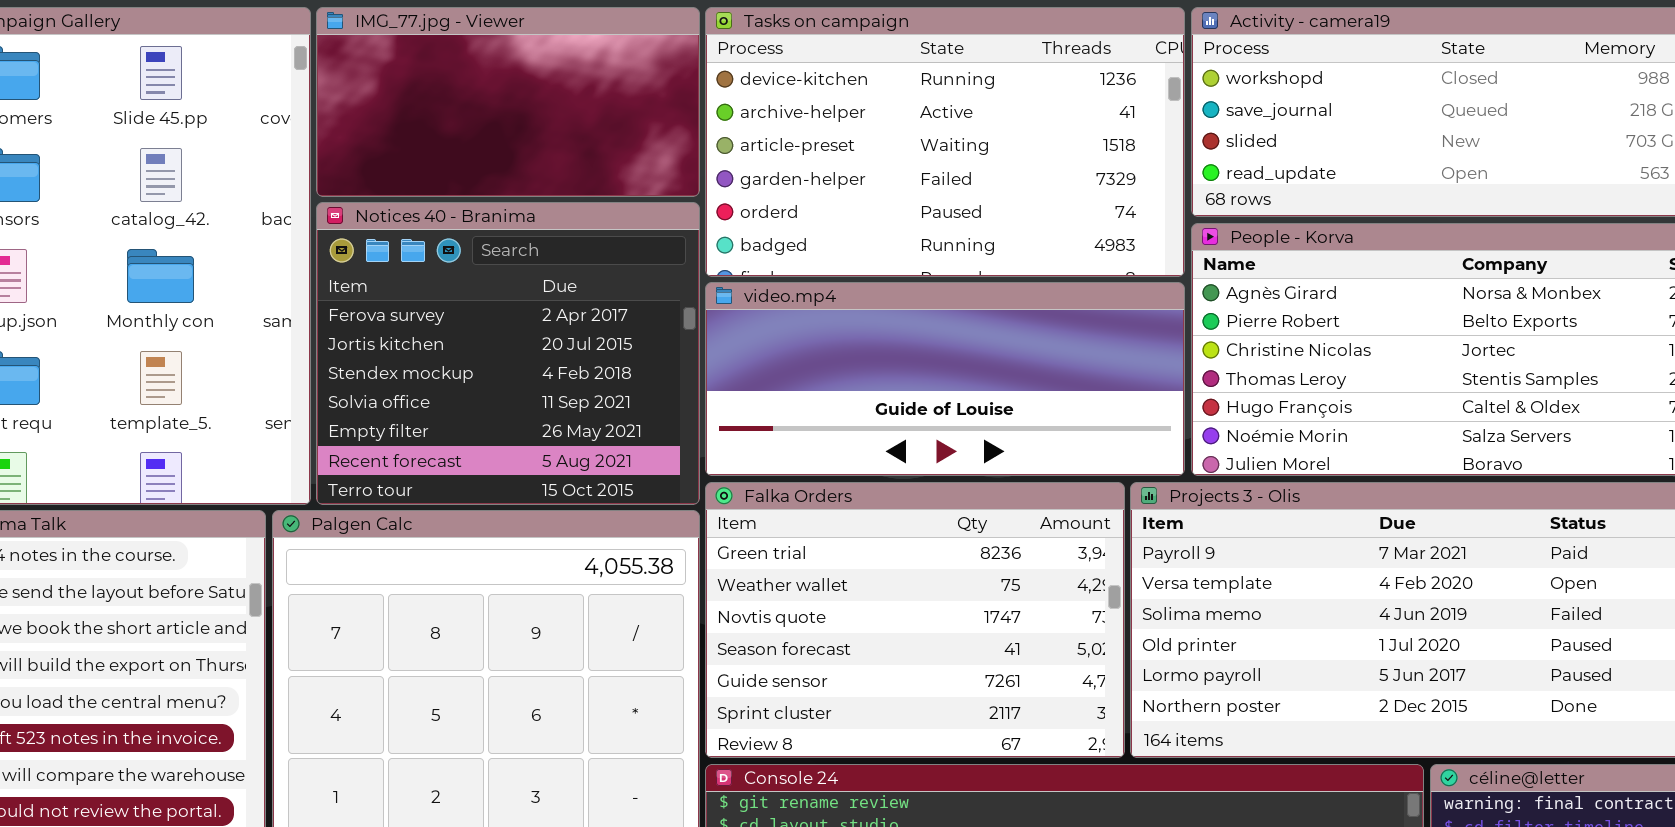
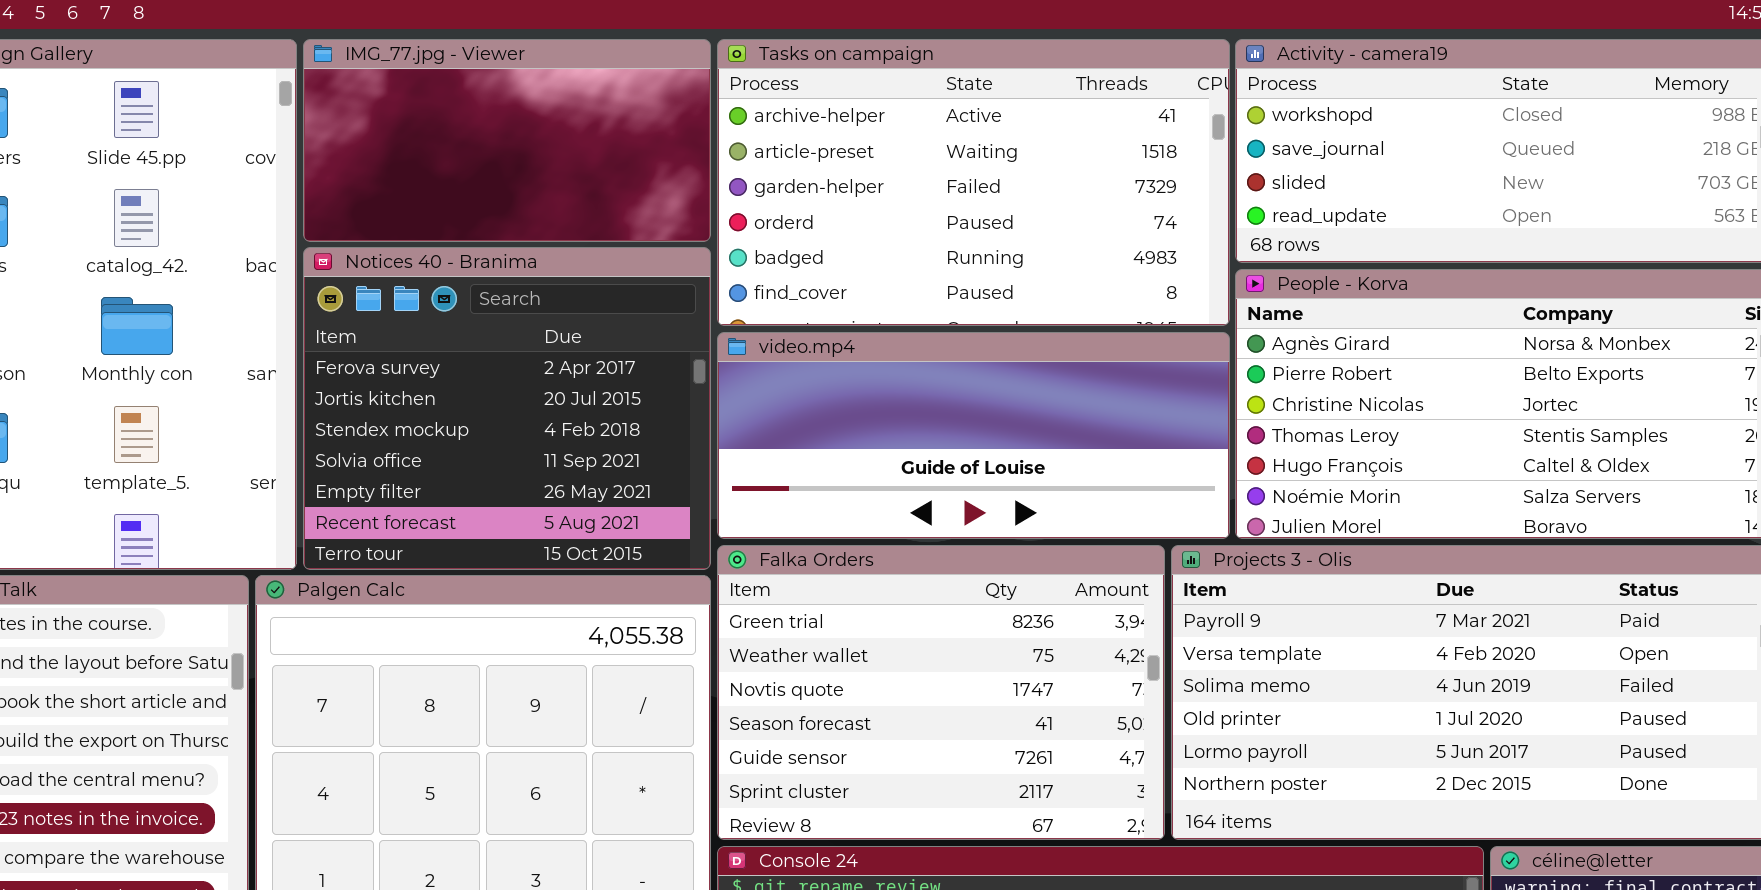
Tasks on campaign: [705,7,1185,277] -> [717,39,1230,326], scrolled down 1 row

